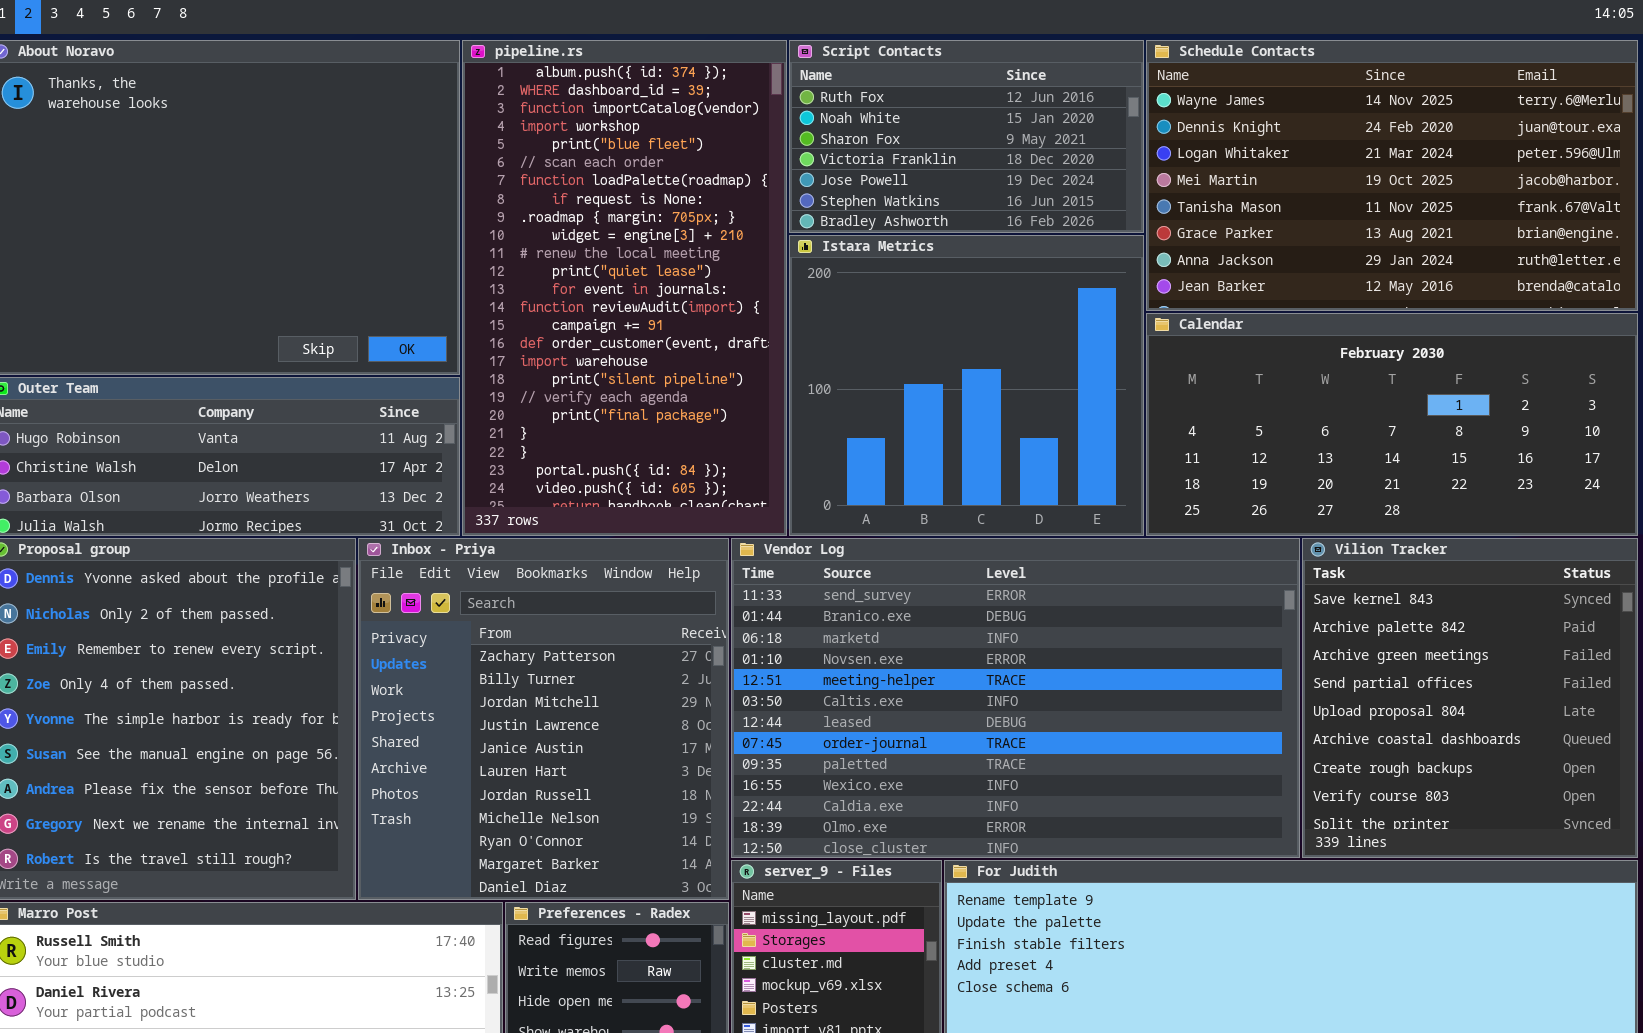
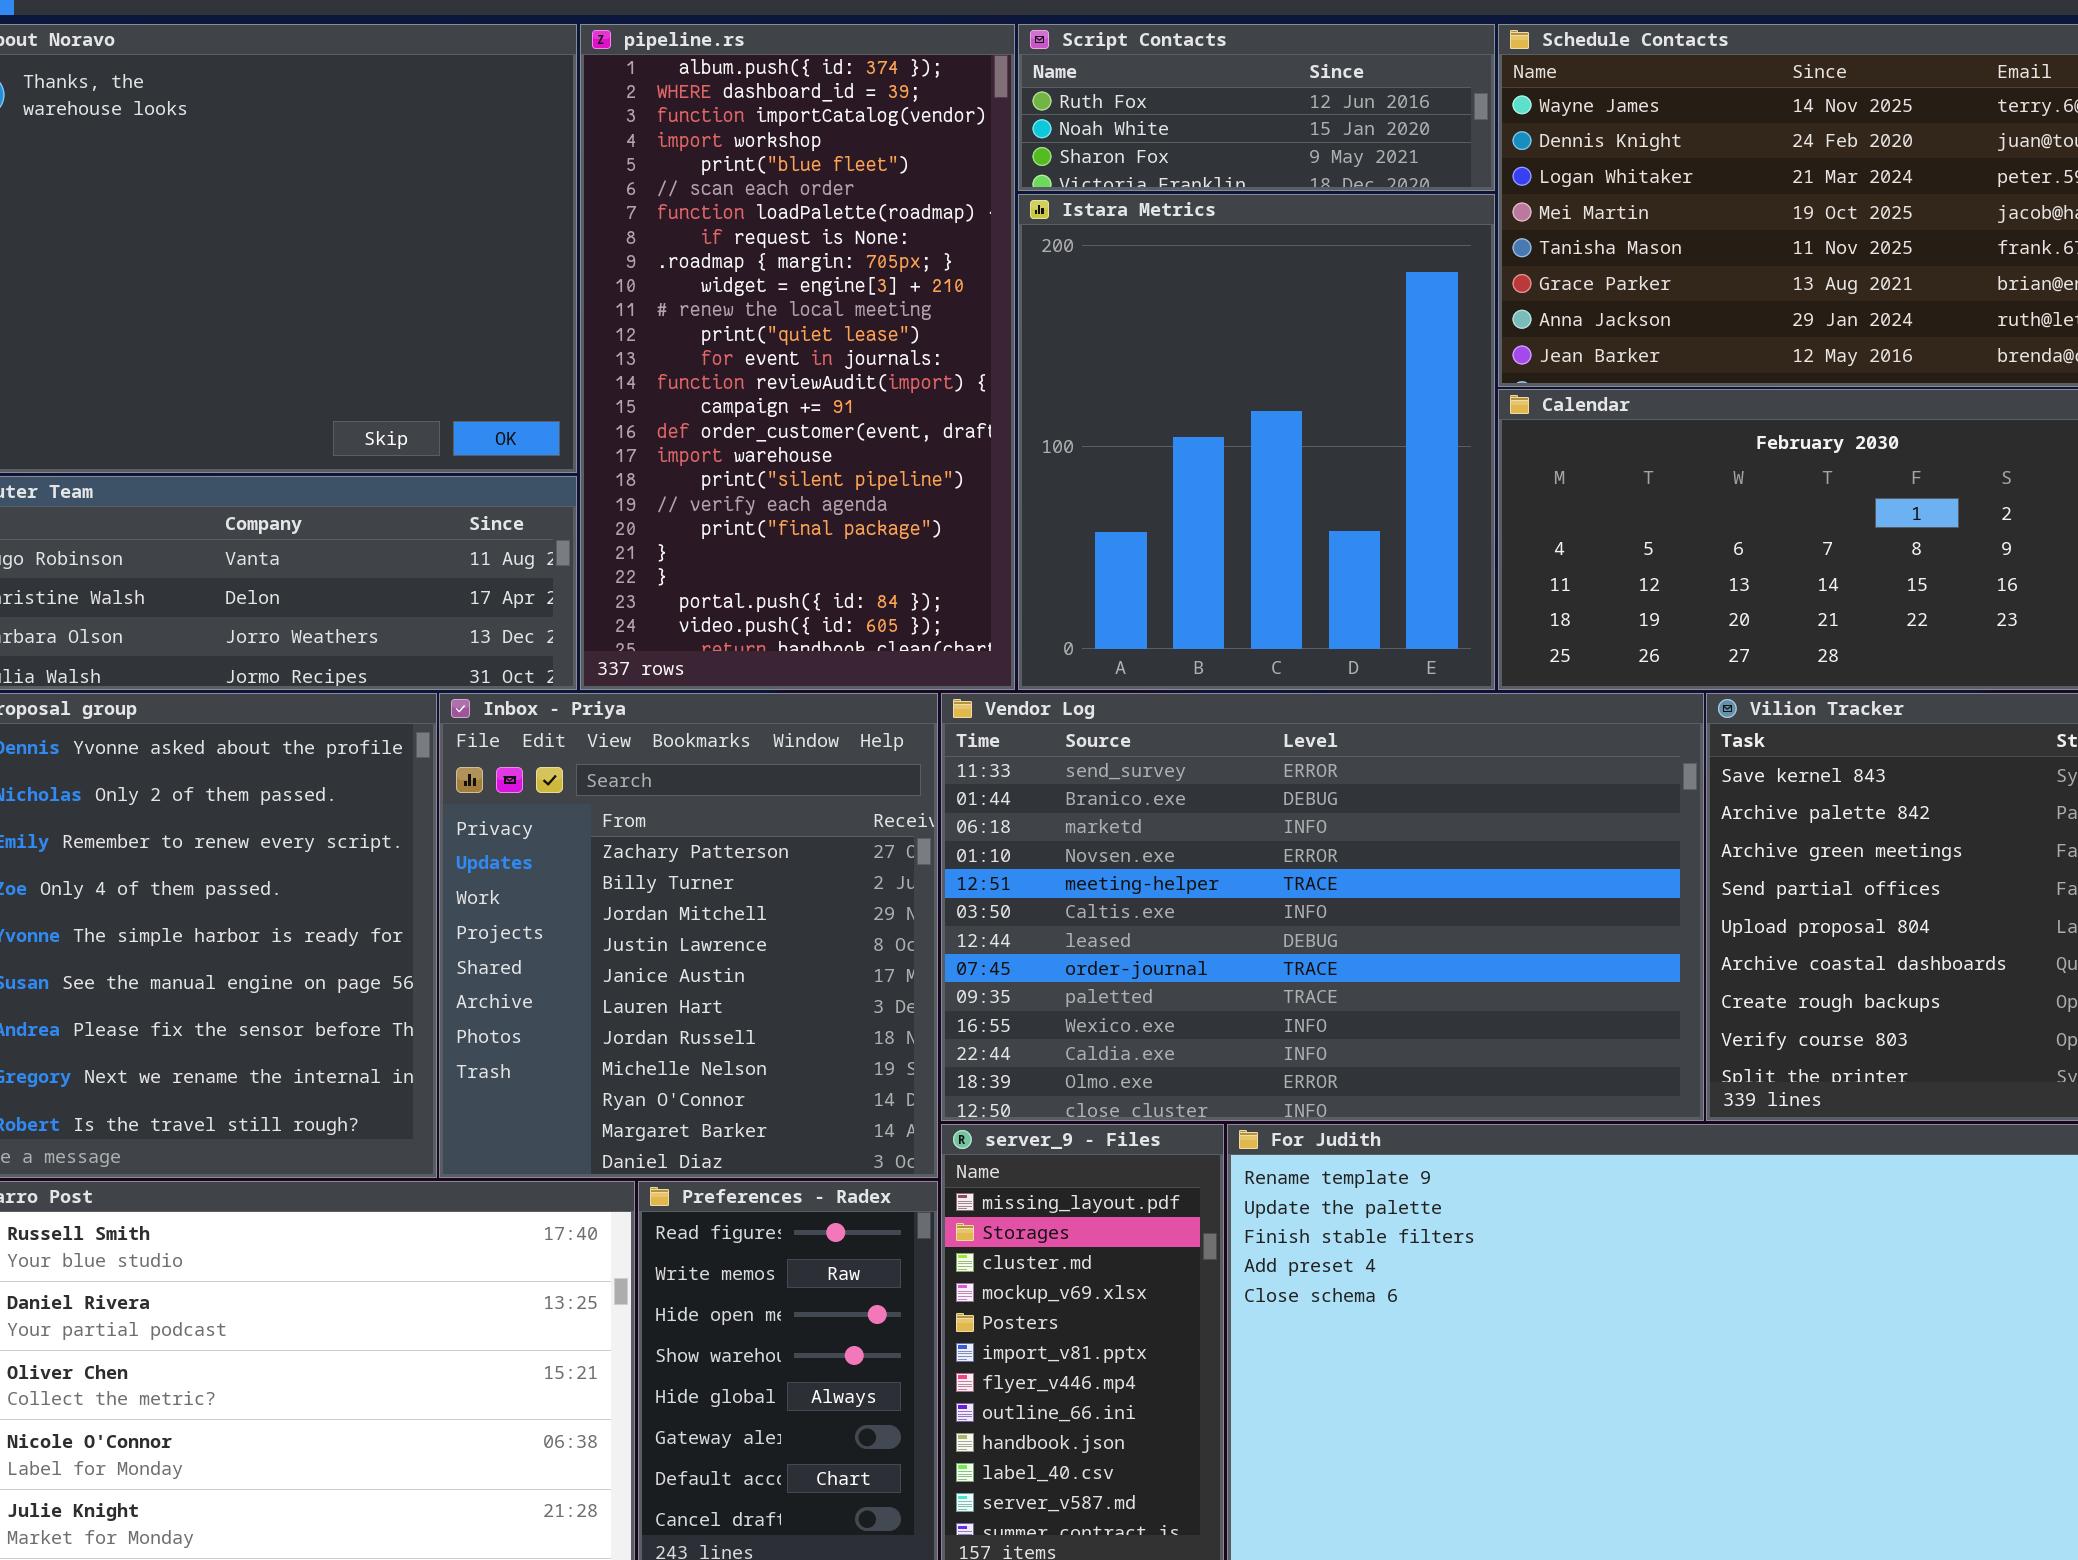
Script Contacts: [789,40,1144,233] -> [1018,24,1495,191], resized
Istara Metrics: [789,235,1144,536] -> [1018,194,1495,690], resized

